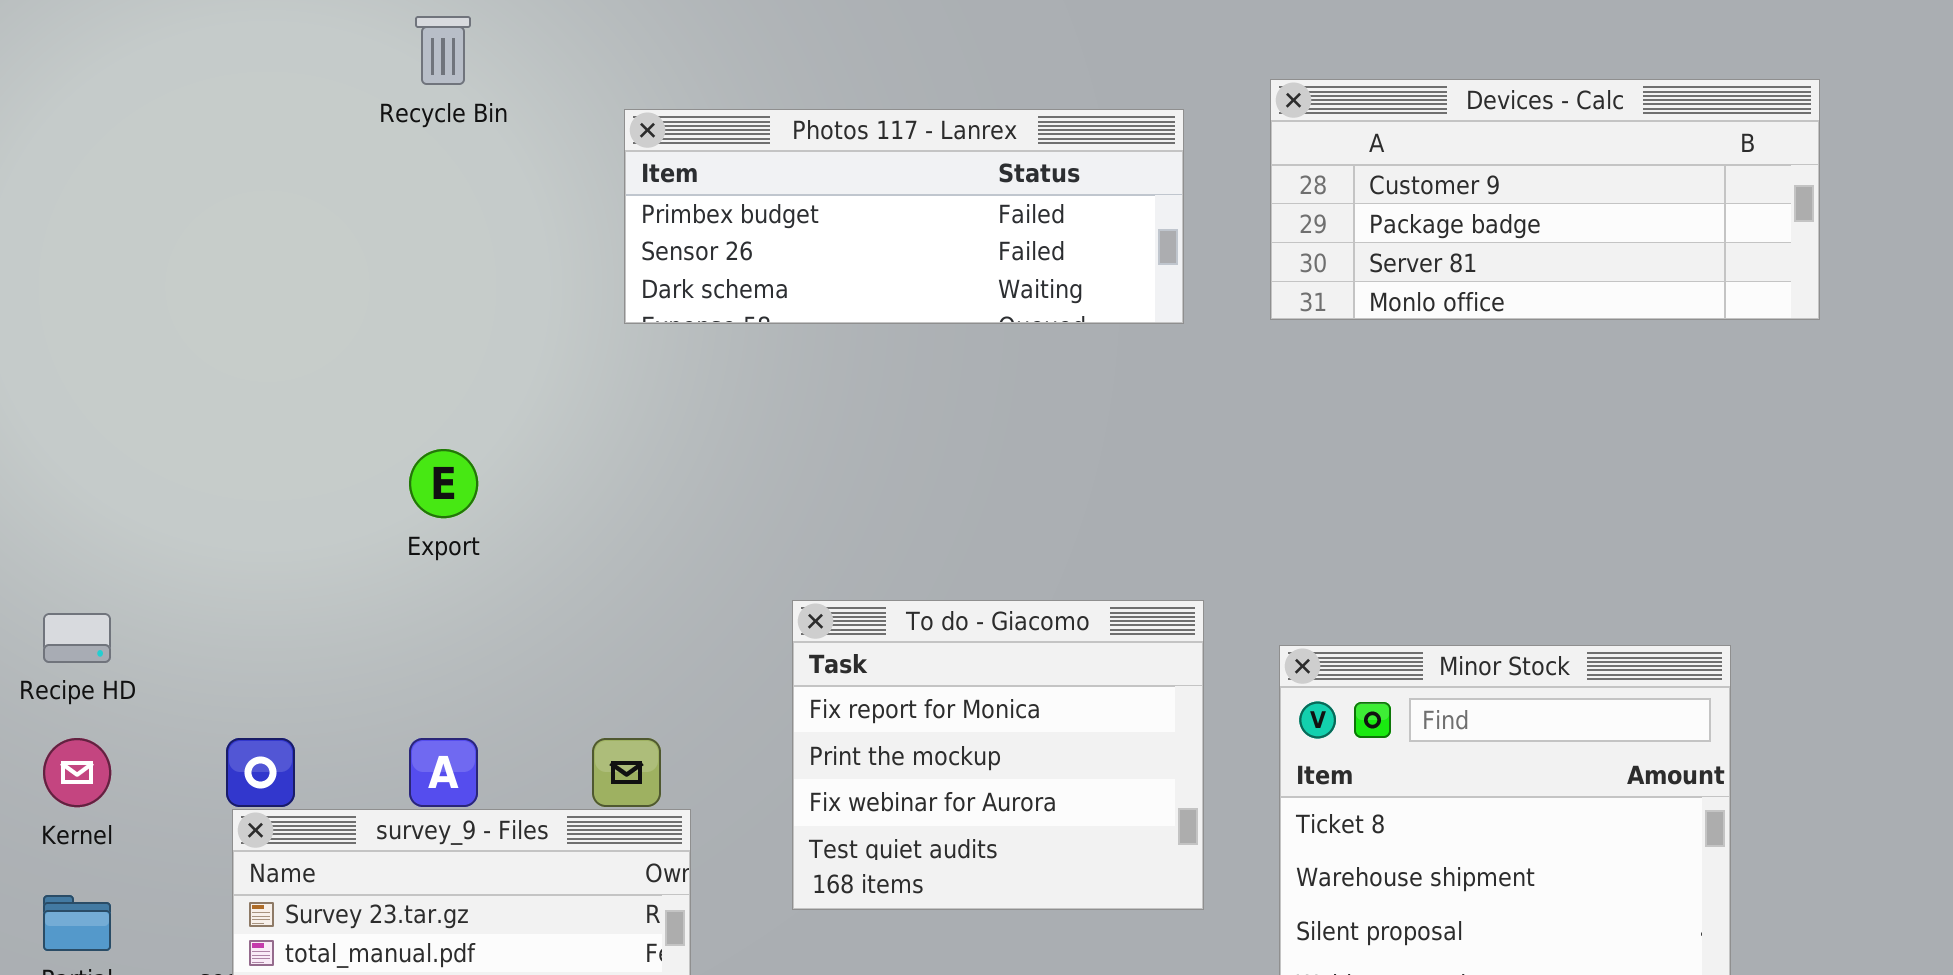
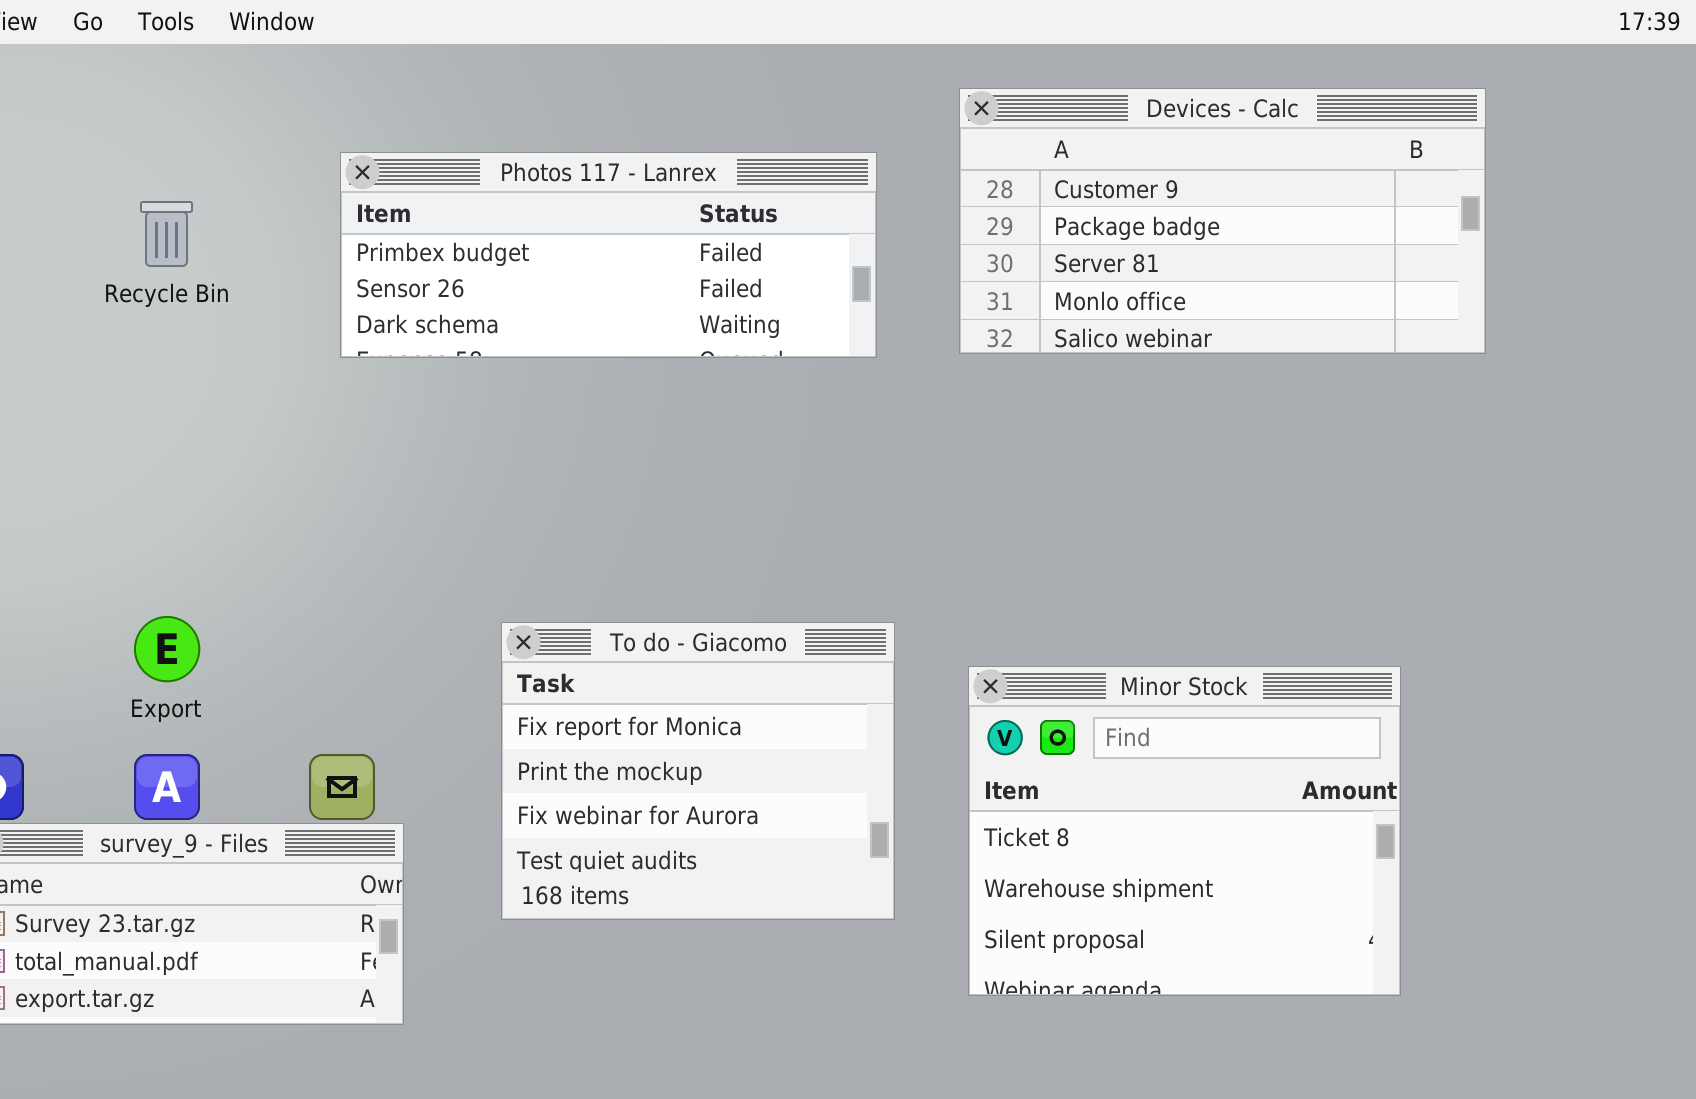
Recycle Bin: [415,16,471,85] -> [140,201,193,267], moved
Devices - Calc: [1270,79,1820,320] -> [959,88,1486,354], resized
Export: [409,449,478,518] -> [134,616,200,682], moved

